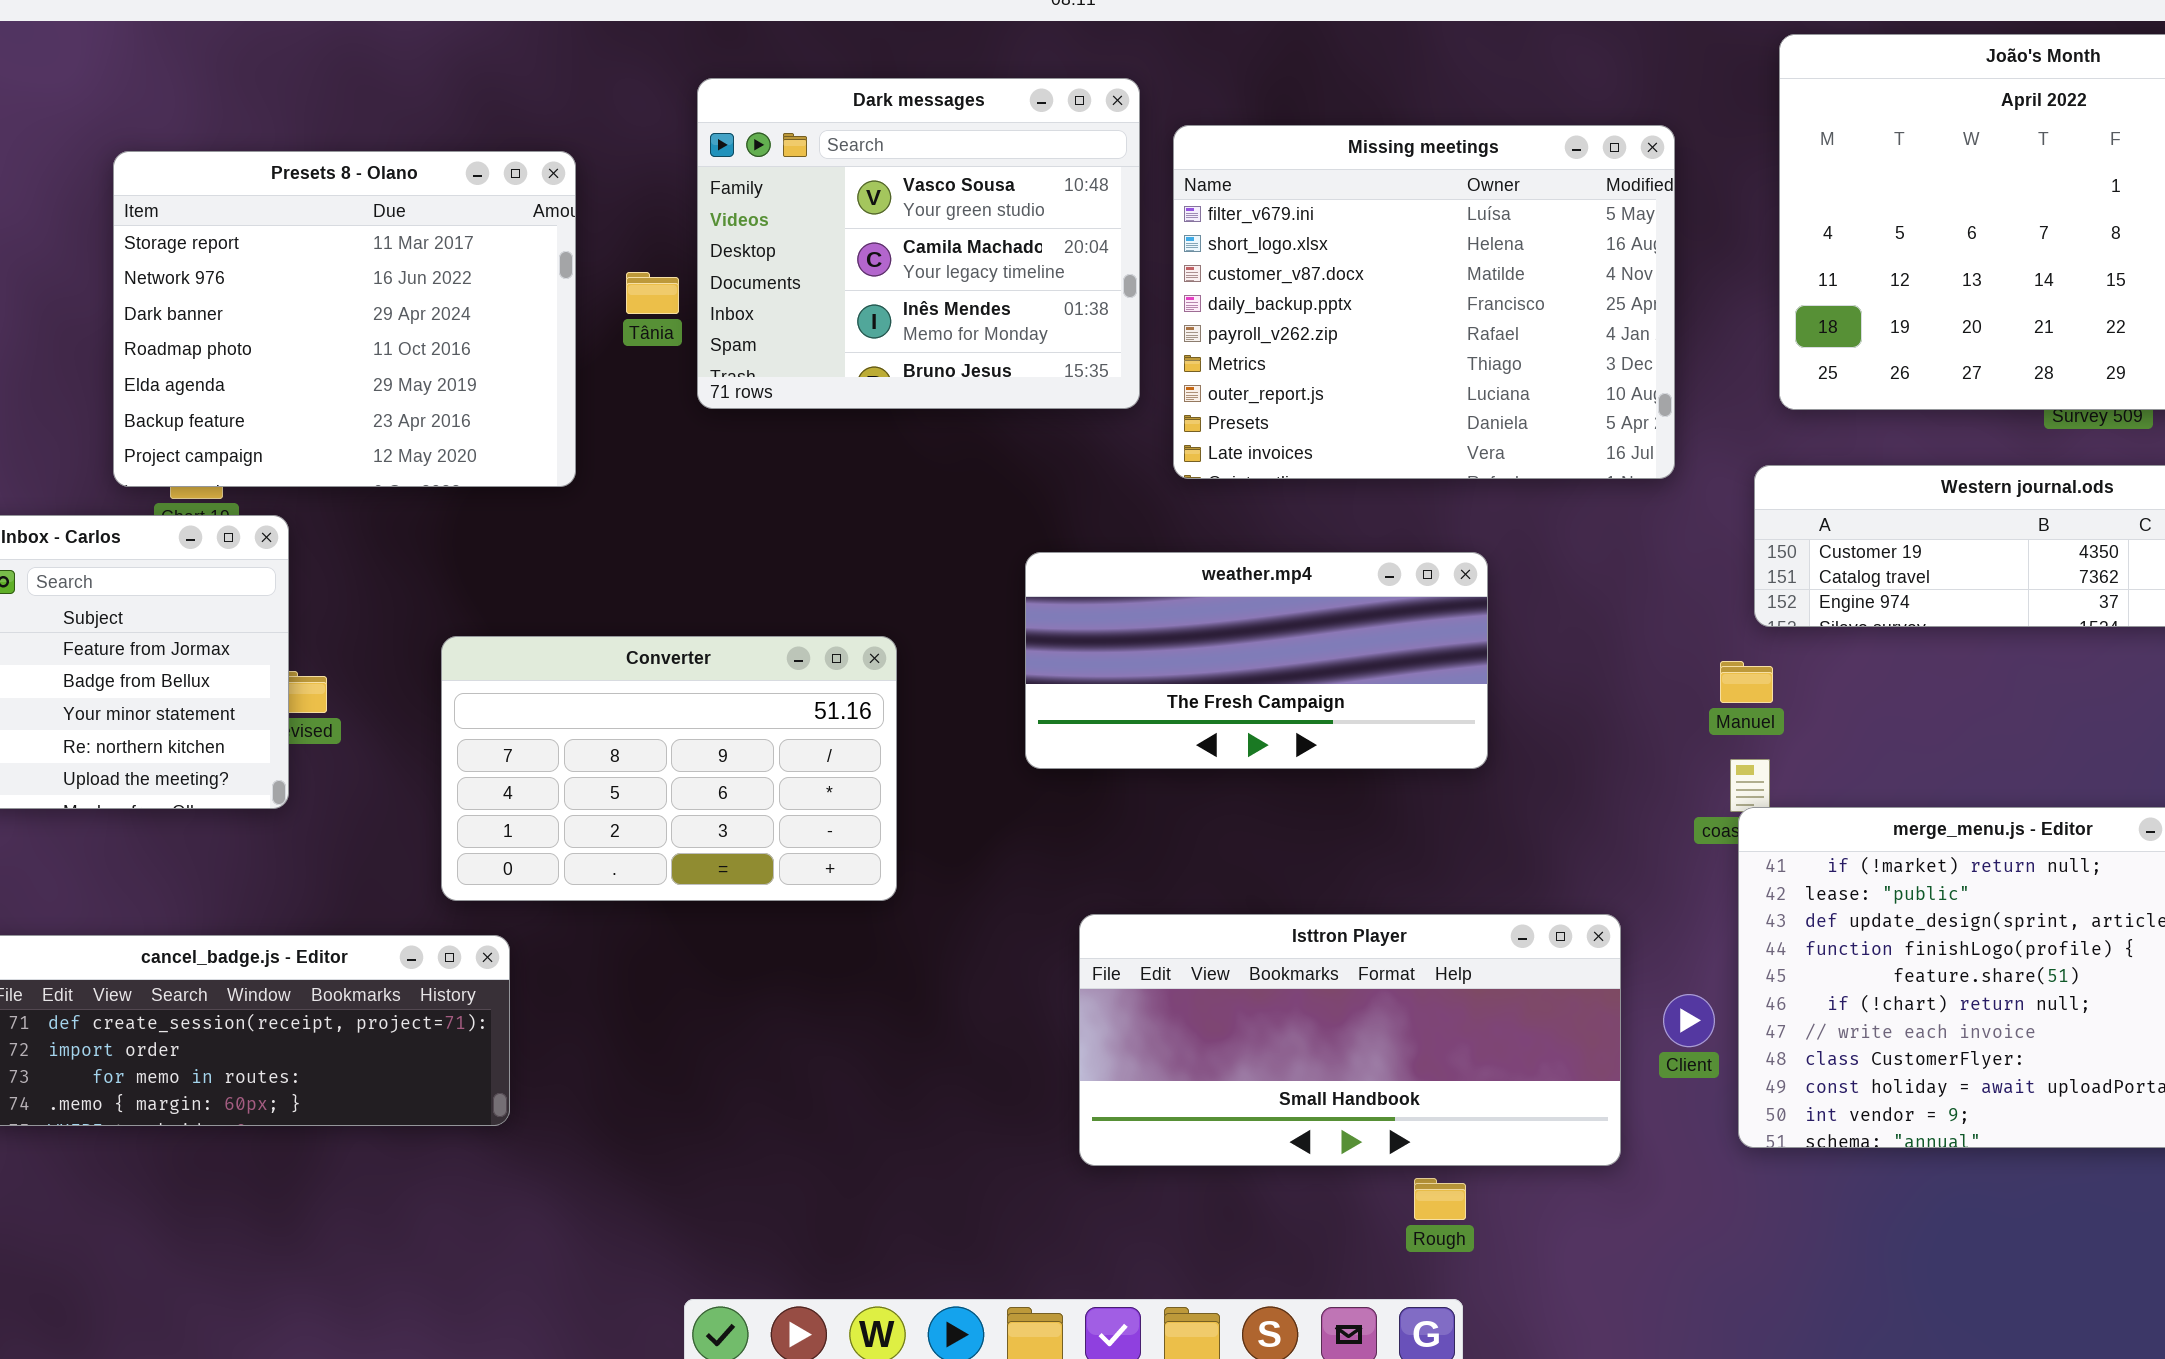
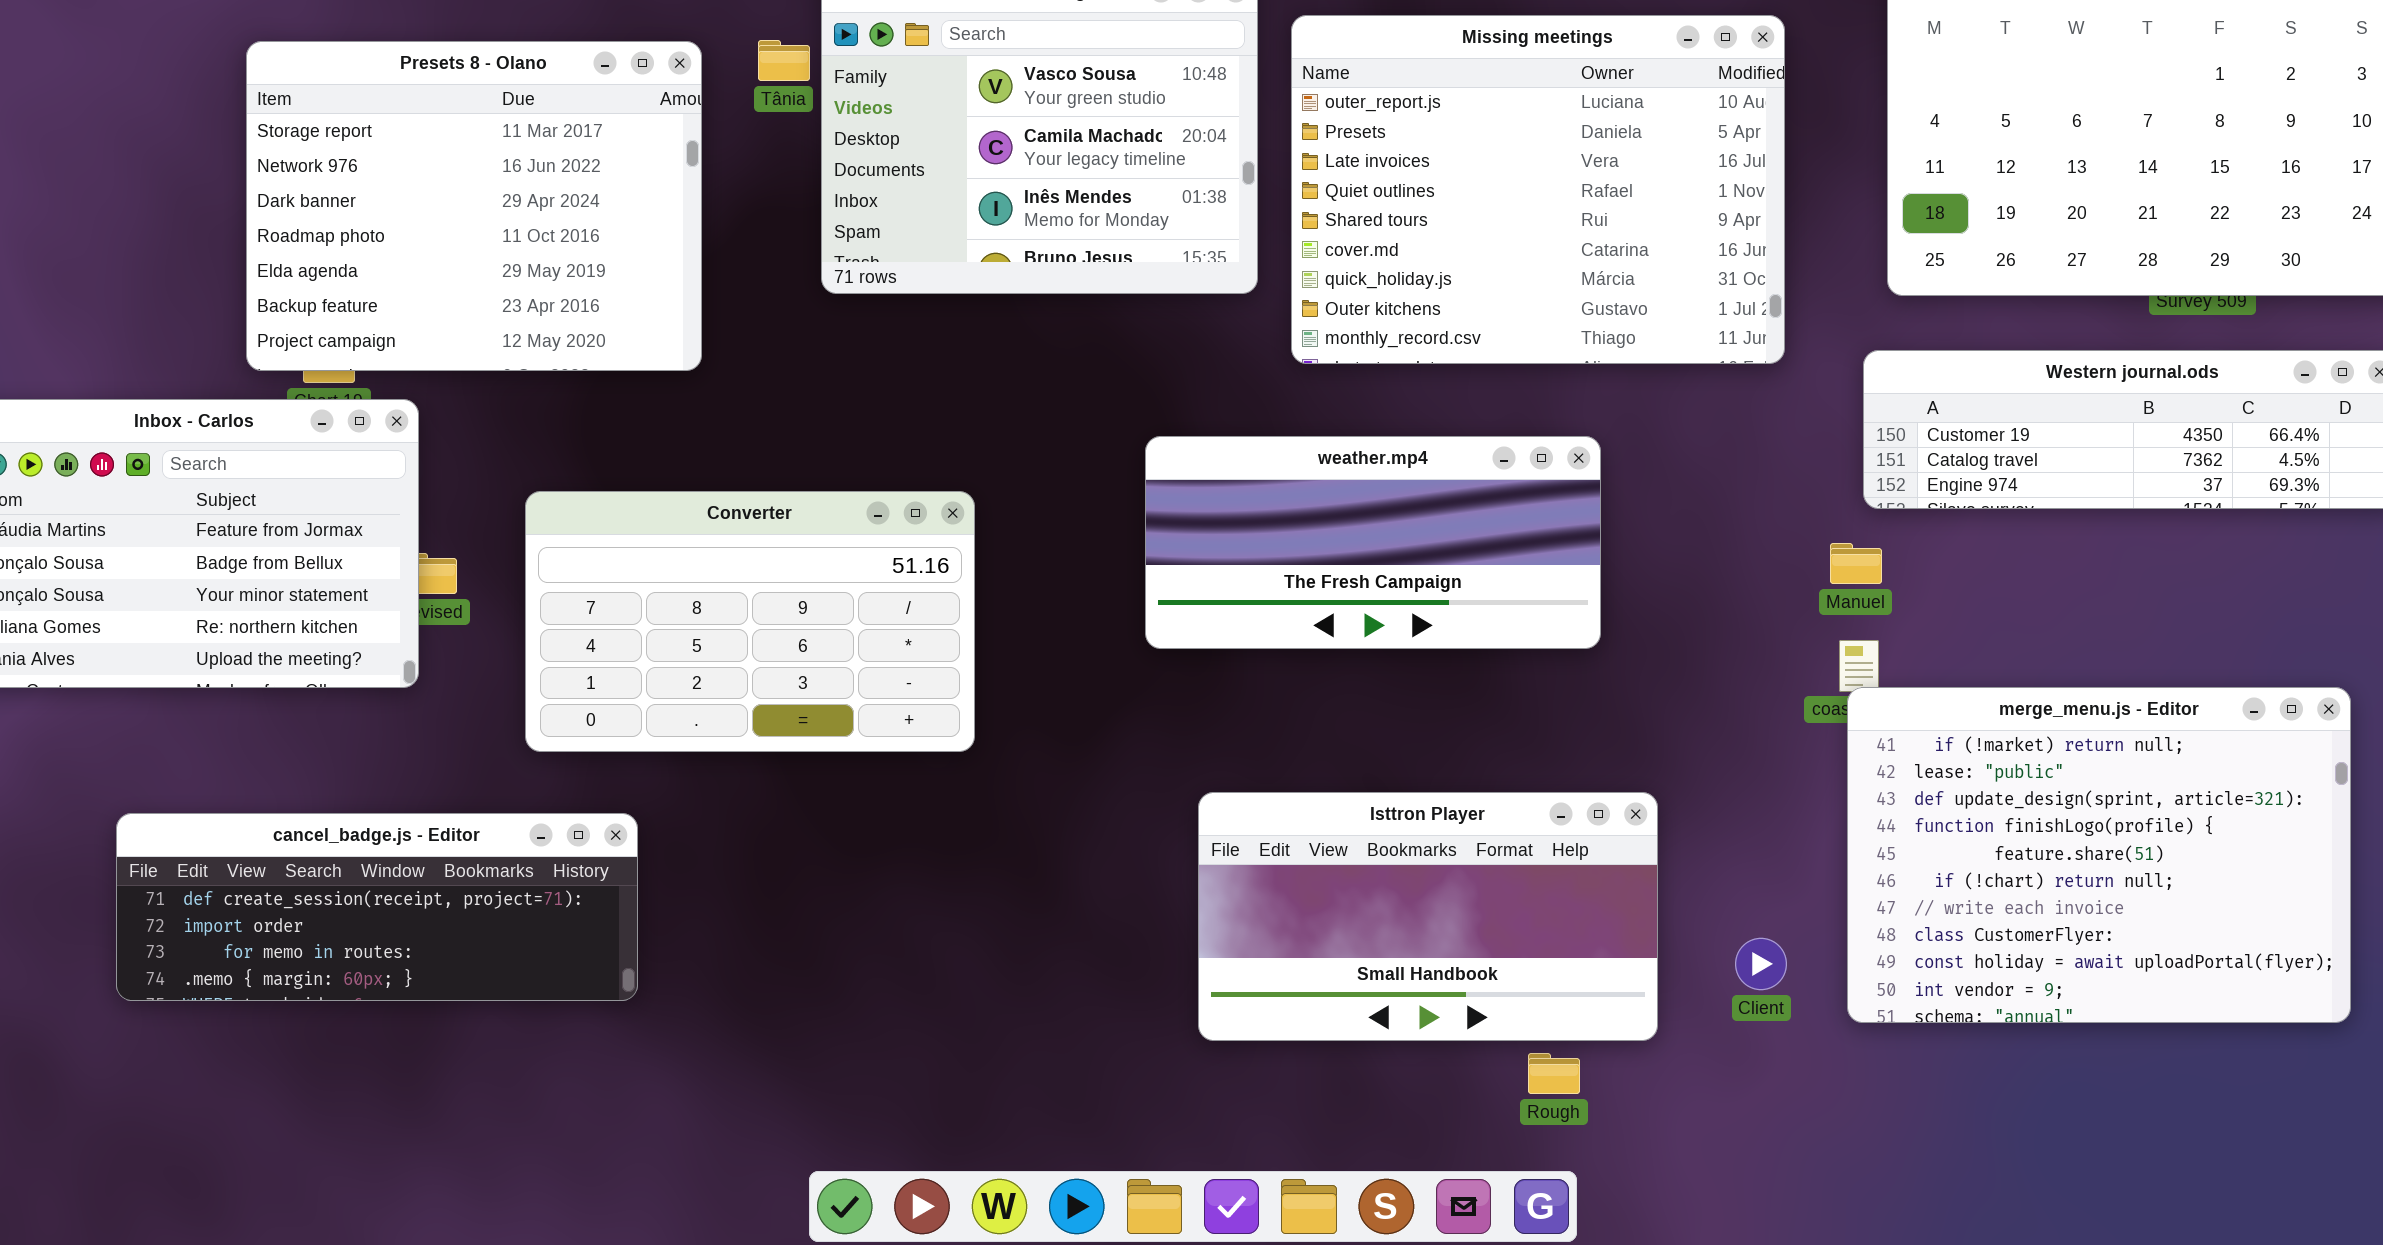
Missing meetings: [1173,125,1675,479] -> [1291,15,1785,364], scrolled down 6 rows
Tânia: [626,272,679,314] -> [758,40,810,81], moved
Converter: [441,636,897,901] -> [525,491,975,752], moved
Isttron Player: [1079,914,1621,1166] -> [1198,792,1658,1041], resized
Client: [1663,994,1715,1047] -> [1735,938,1787,990], moved

